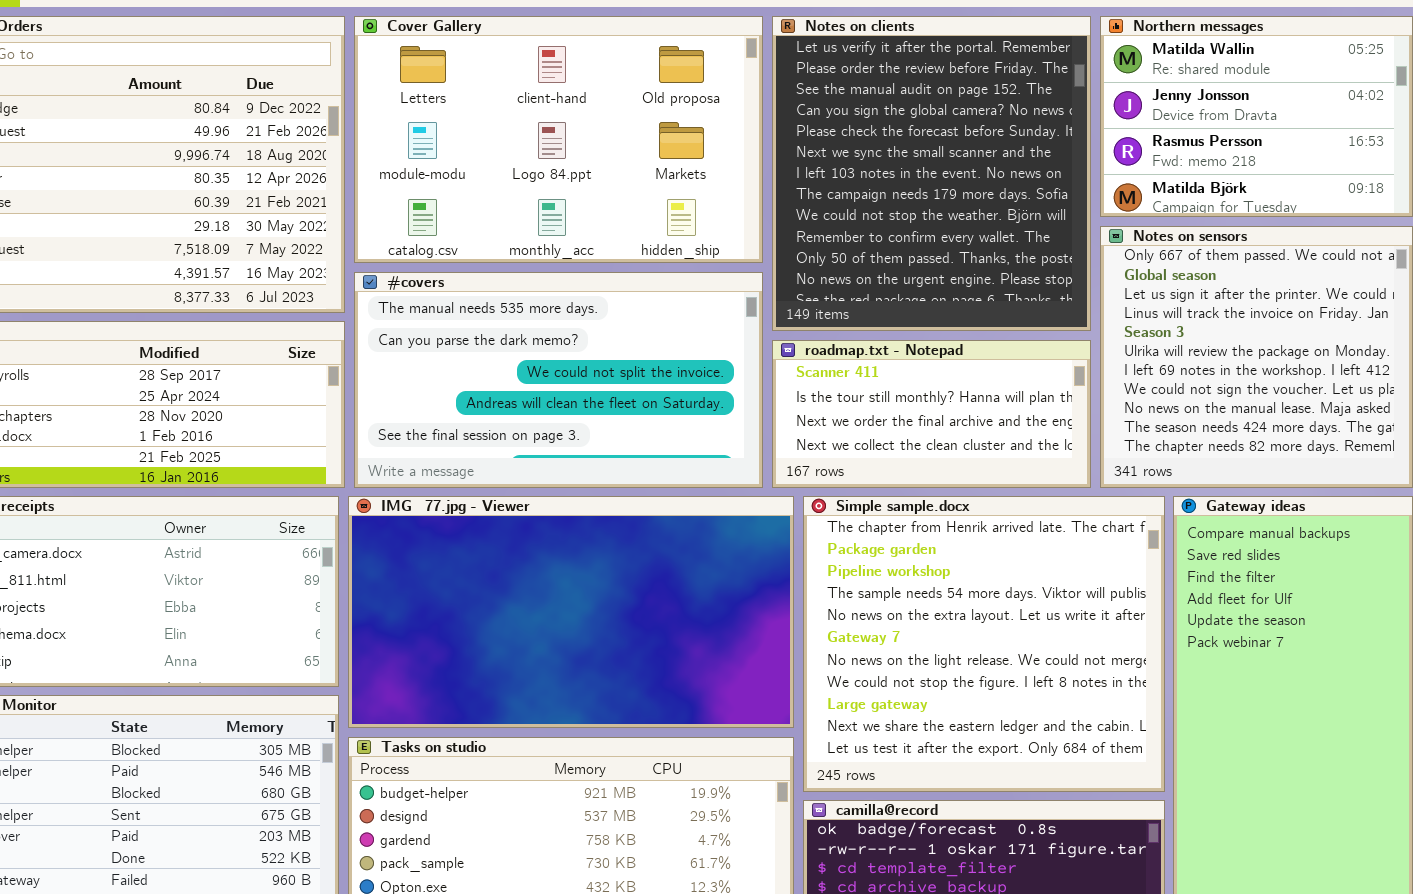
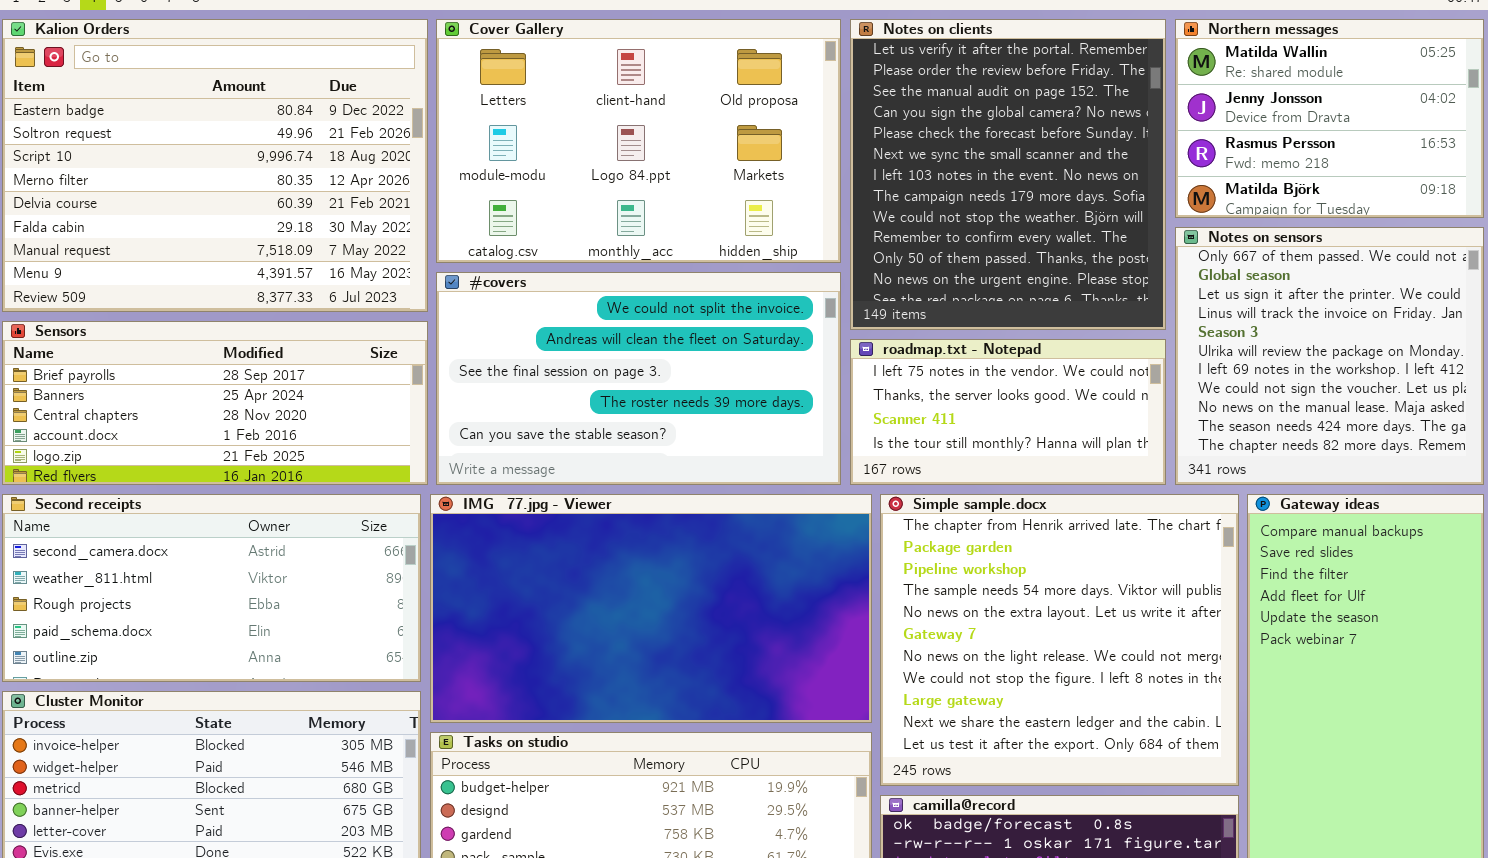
#covers: [354,272,763,488] -> [436,272,841,485], scrolled down 2 rows
roadmap.txt - Notepad: [772,340,1091,488] -> [850,339,1166,485], scrolled up 2 rows

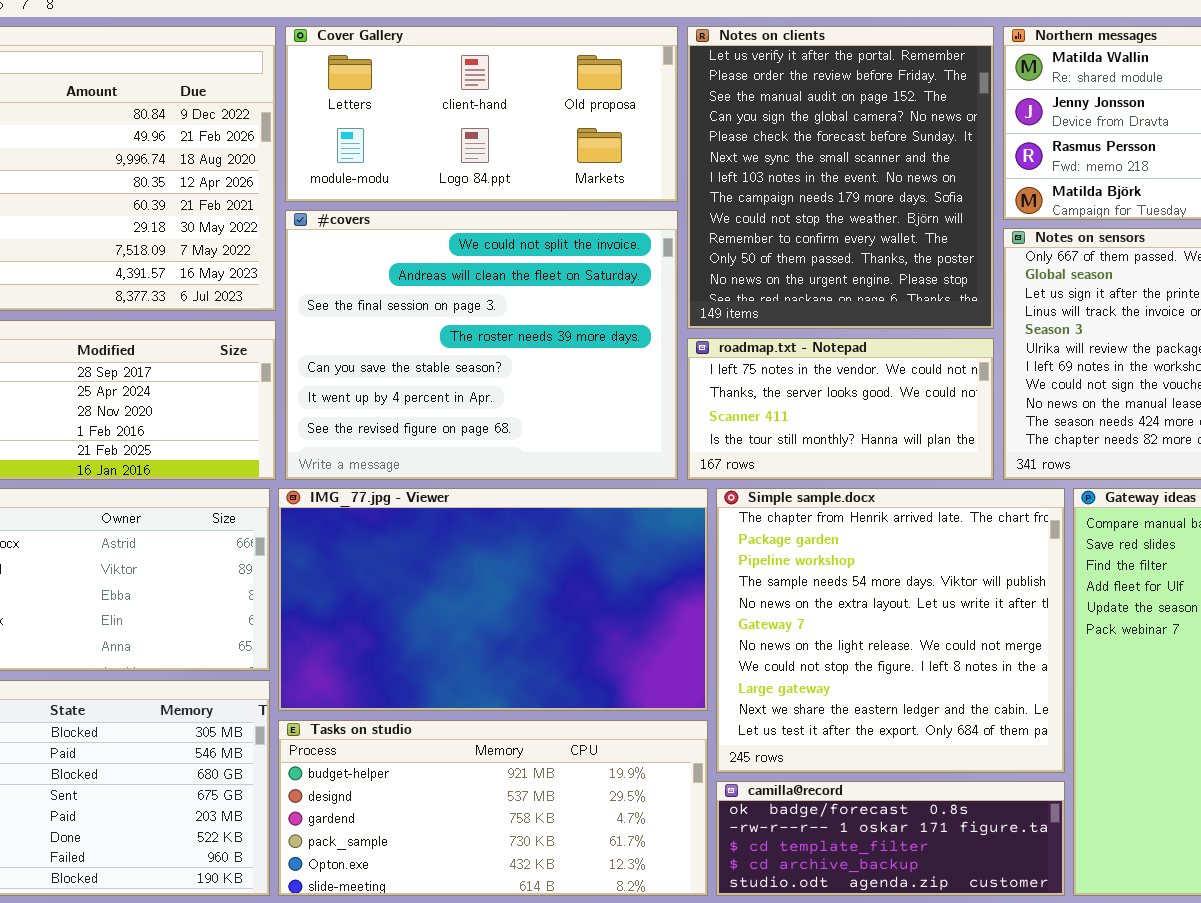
Cover Gallery: [436,19,841,263] -> [285,26,678,202], resized
#covers: [436,272,841,485] -> [285,210,678,480], resized

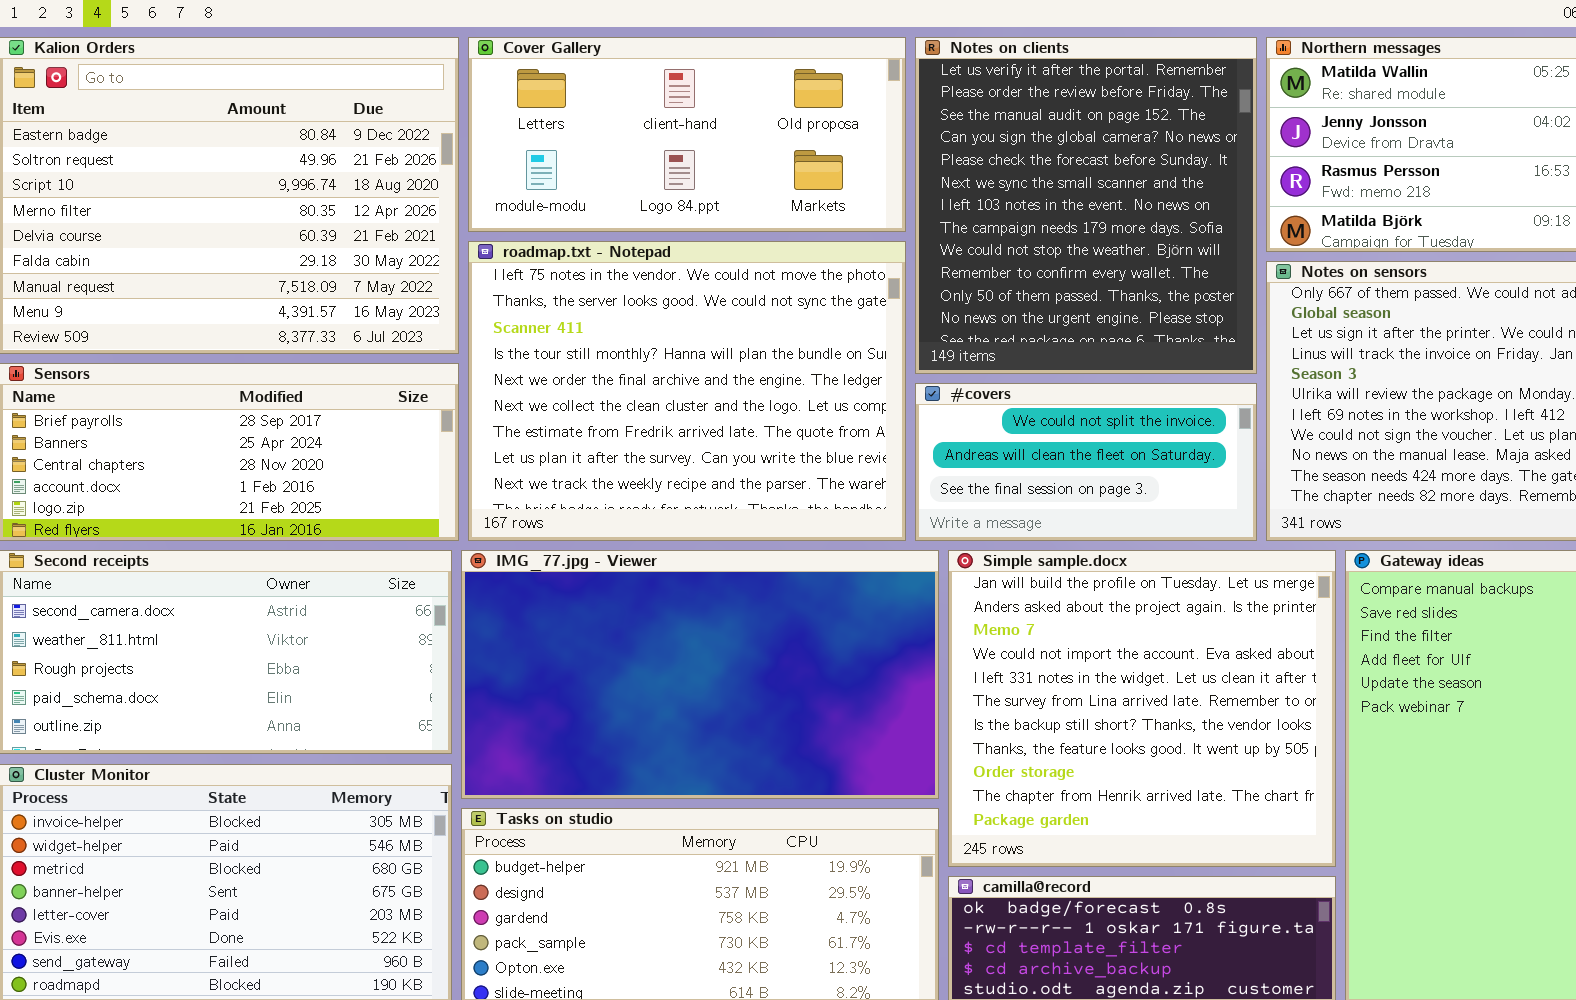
#covers: [285,210,678,480] -> [915,383,1257,541], moved, resized
roadmap.txt - Notepad: [687,338,994,480] -> [468,241,906,541], moved, resized
Simple sample.docx: [716,488,1065,773] -> [948,550,1336,867], scrolled up 9 rows

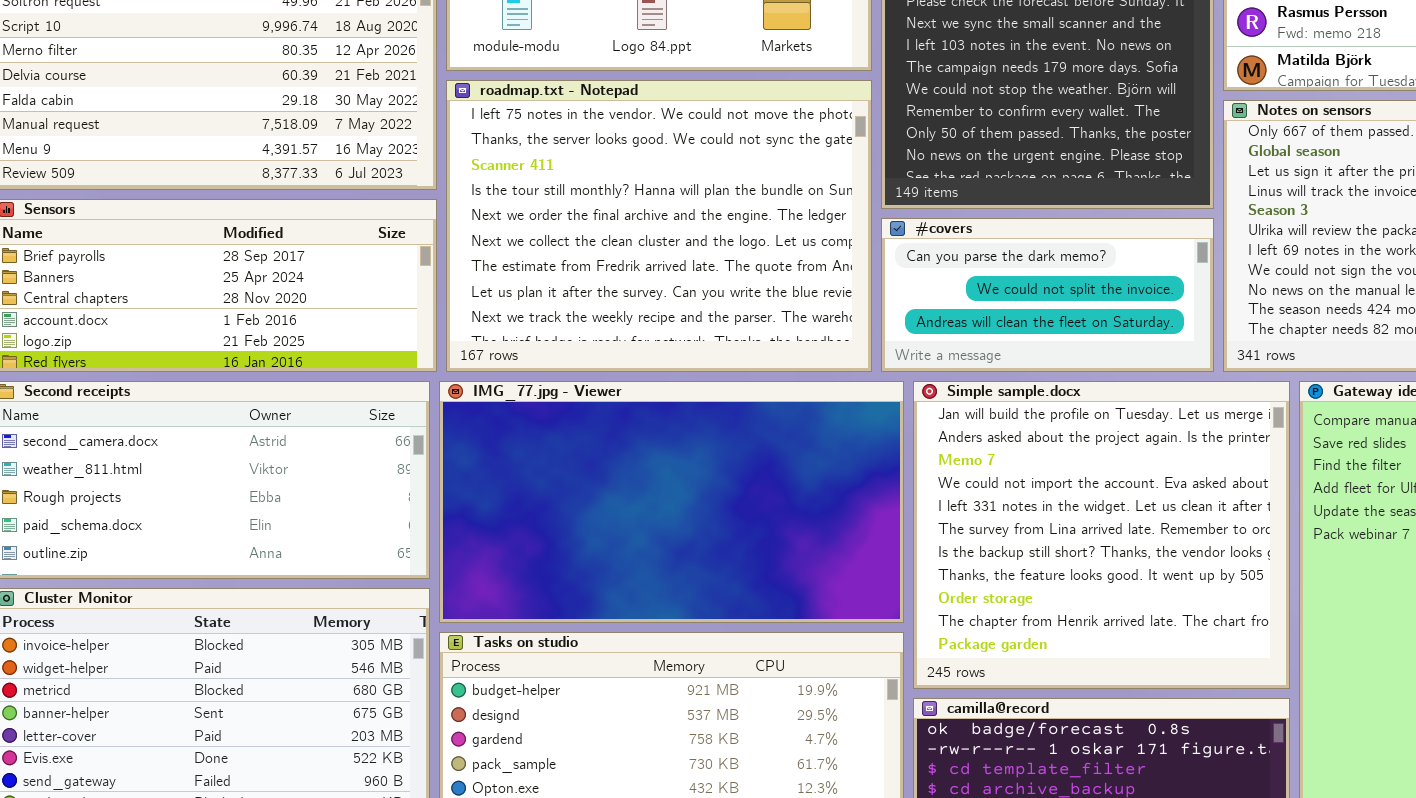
#covers: [915,383,1257,541] -> [881,218,1214,372], scrolled up 1 row

